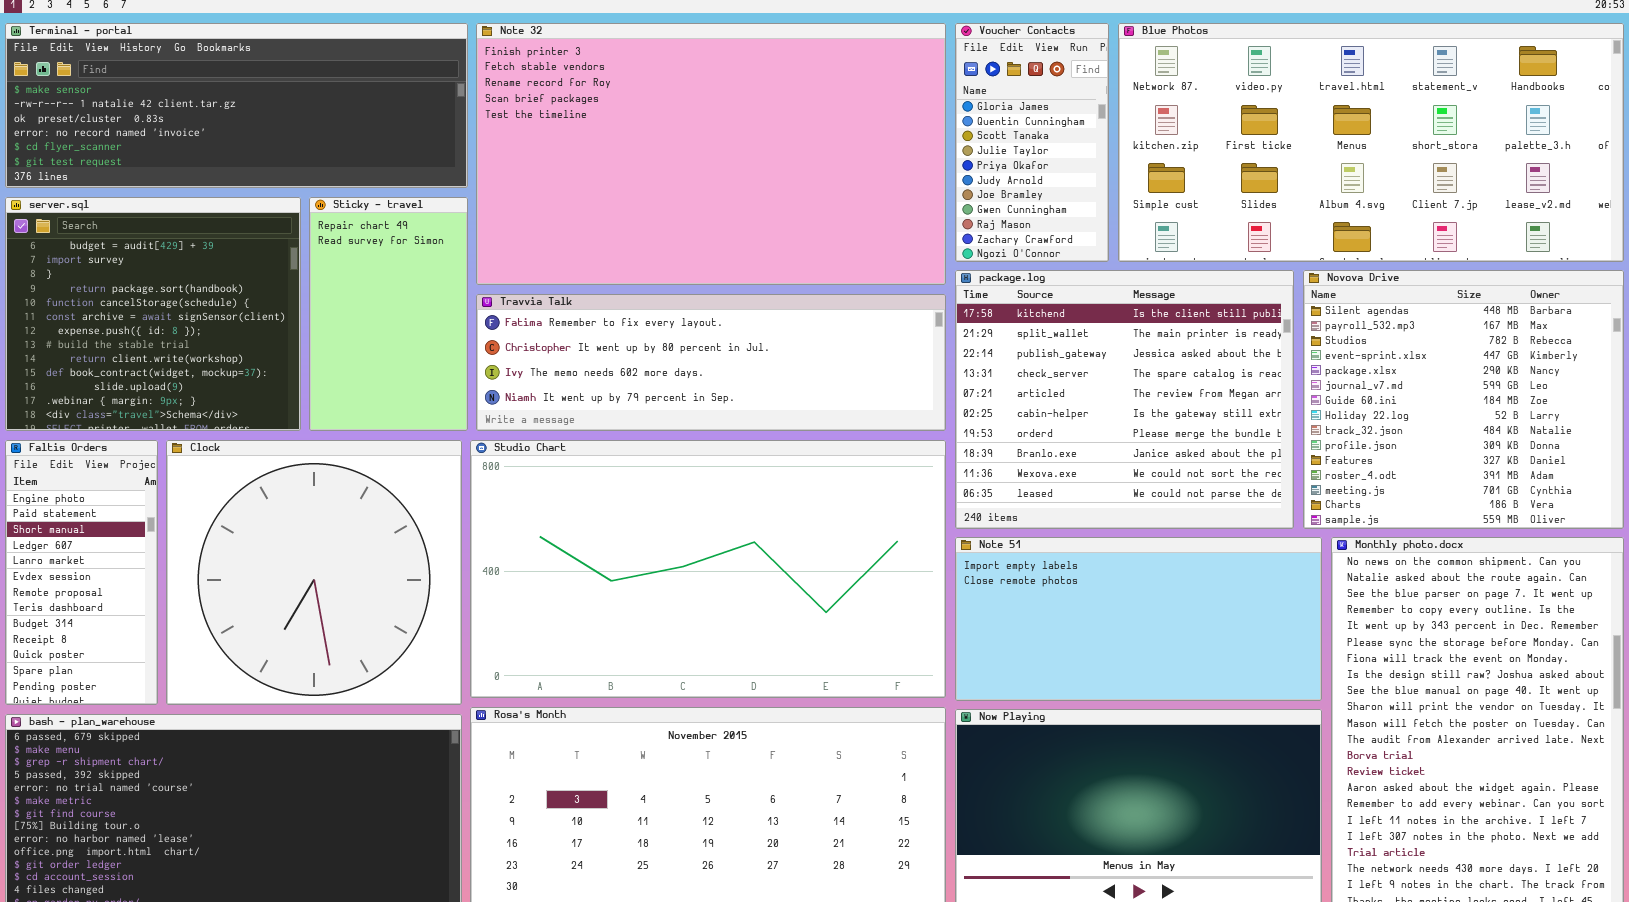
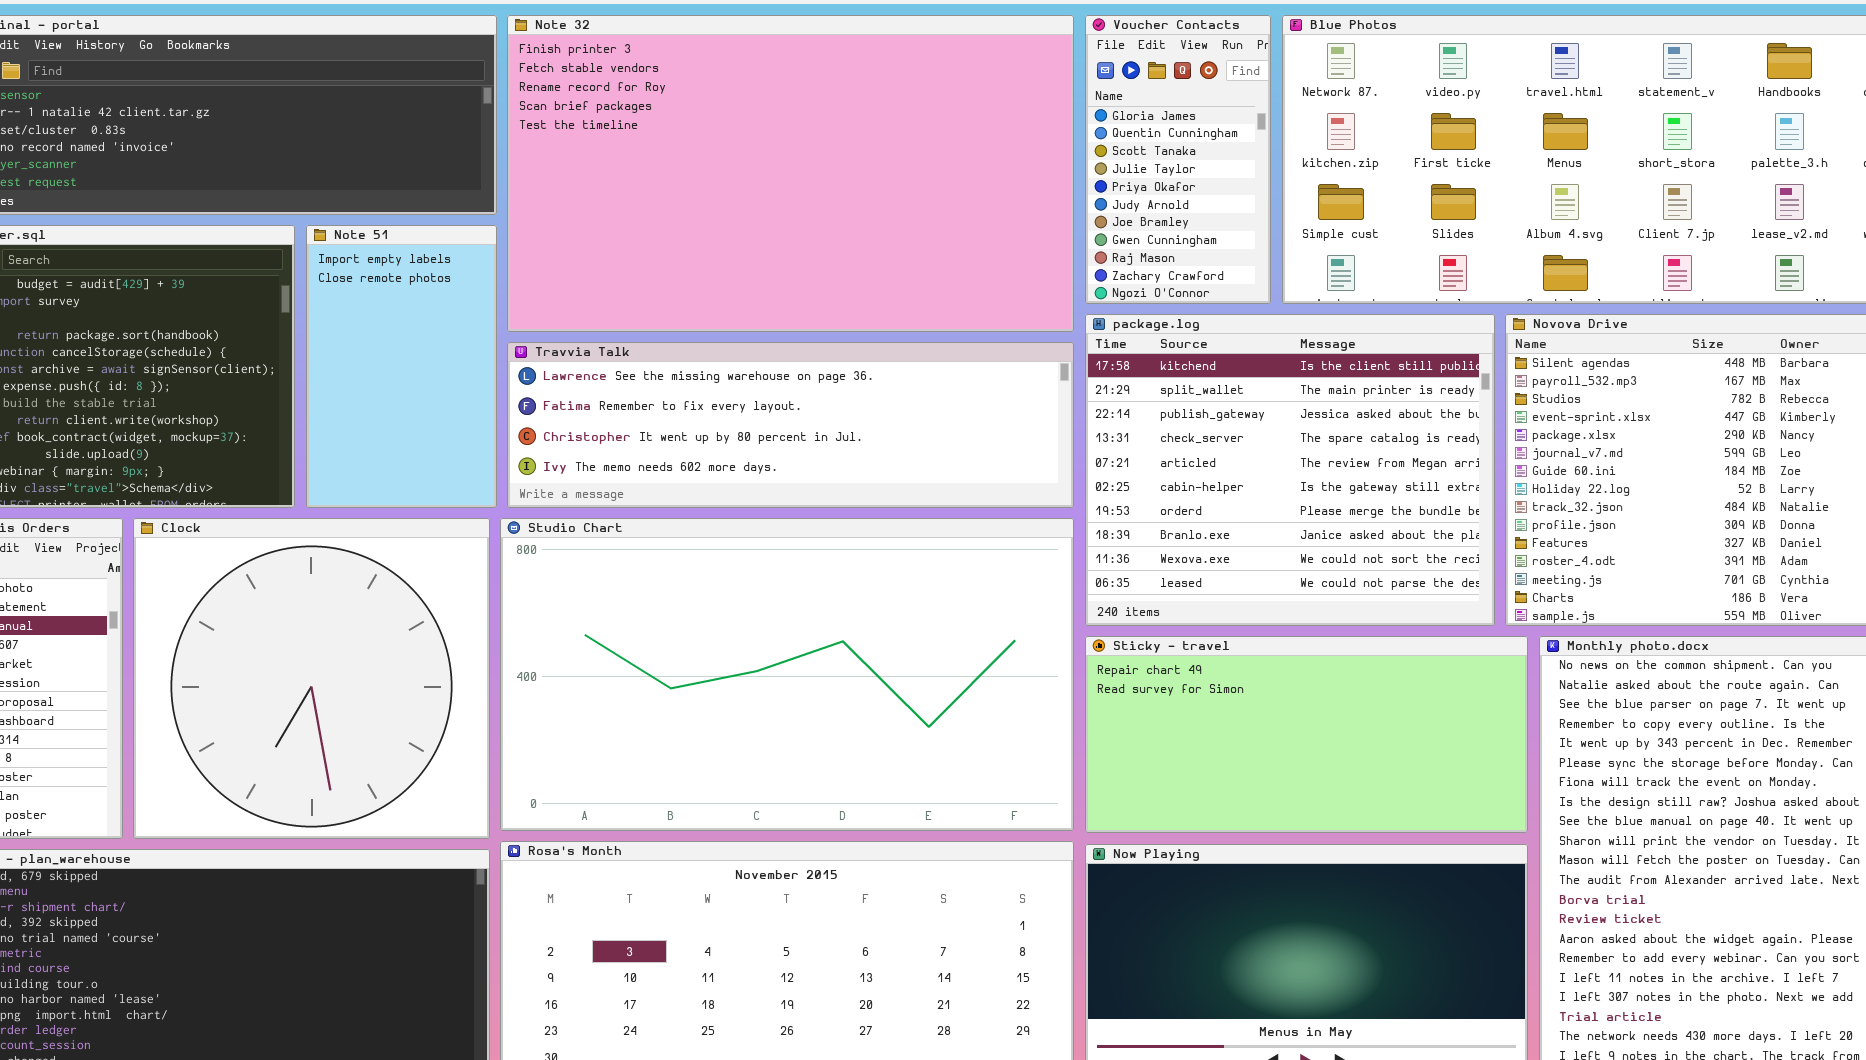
Sticky - travel: [309,197,468,431] -> [1085,636,1528,833], moved, resized
Travvia Talk: [476,294,946,431] -> [507,342,1074,508], scrolled up 1 row
Note 51: [955,537,1322,701] -> [306,225,497,508], moved, resized

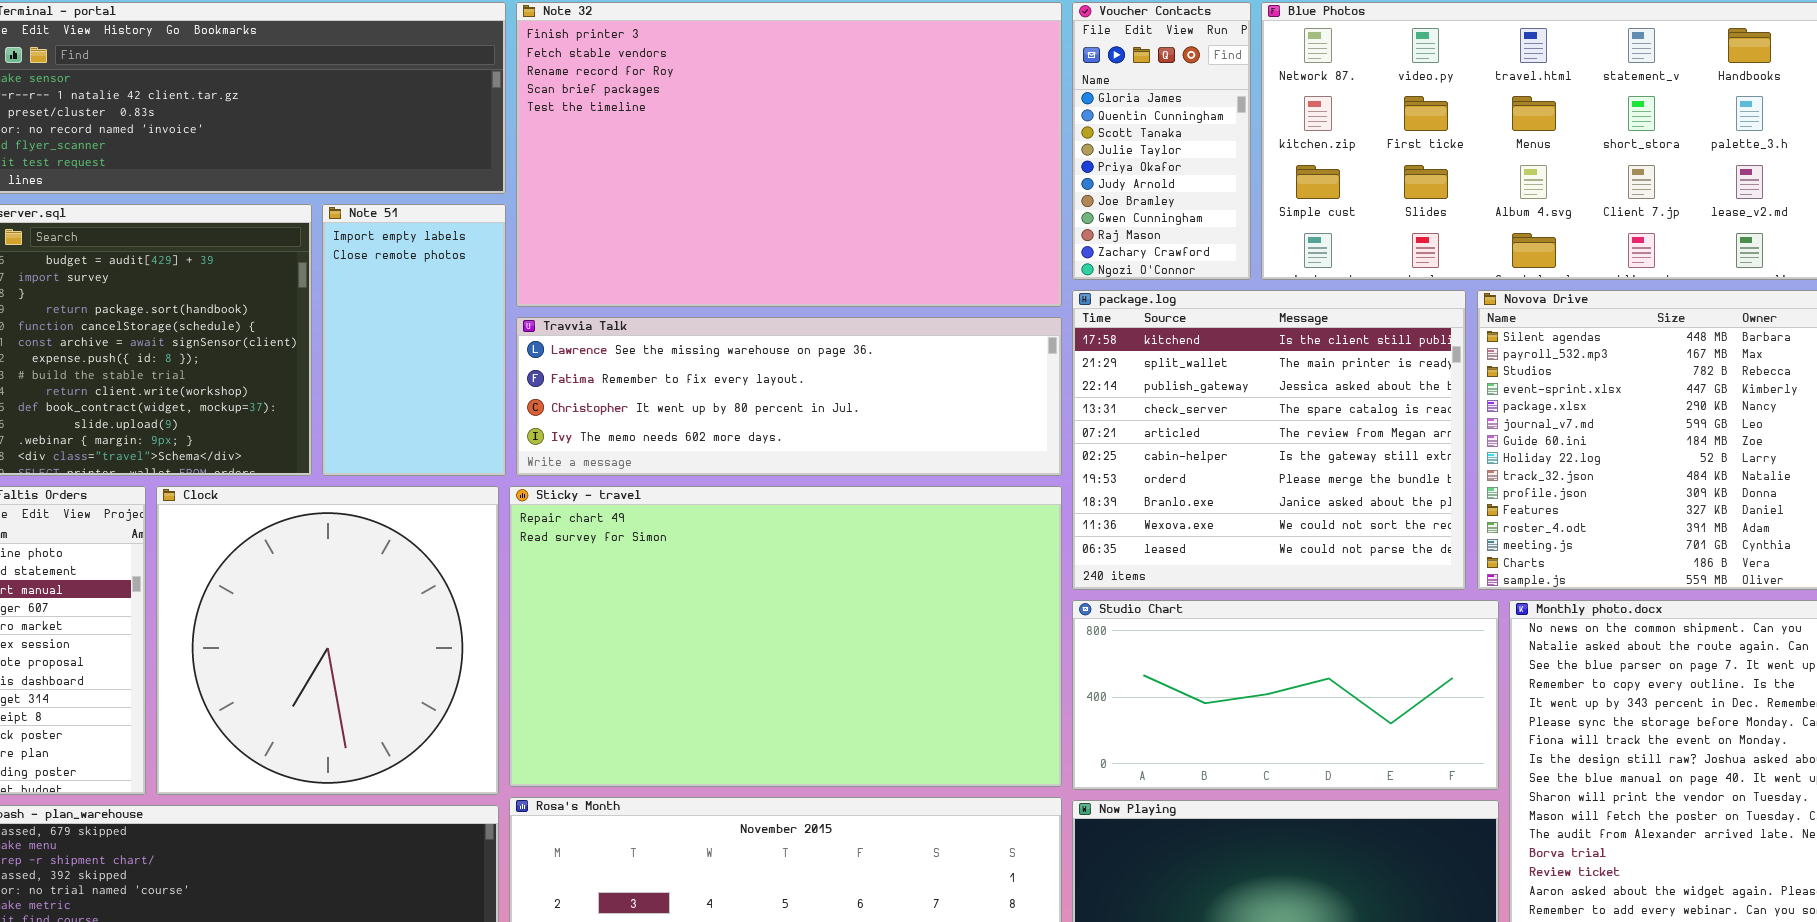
Studio Chart: [500,518,1074,831] -> [1072,600,1499,790], moved, resized
Sticky - travel: [1085,636,1528,833] -> [509,486,1062,787], moved, resized

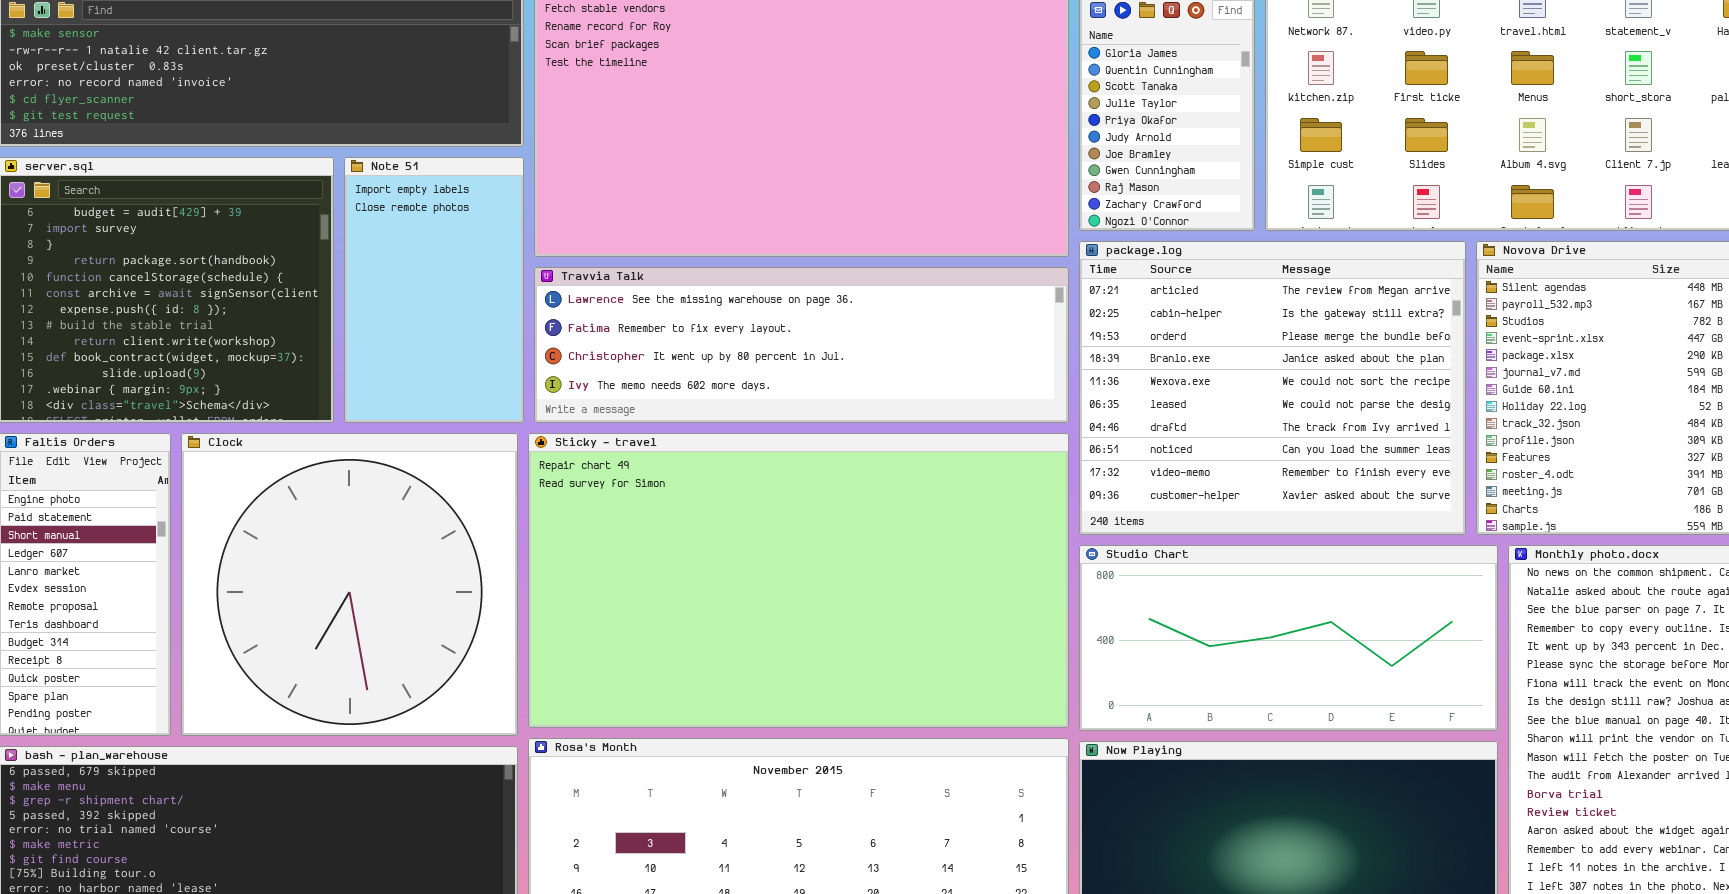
package.log: [1072,290,1466,590] -> [1079,241,1466,535], scrolled down 4 rows

